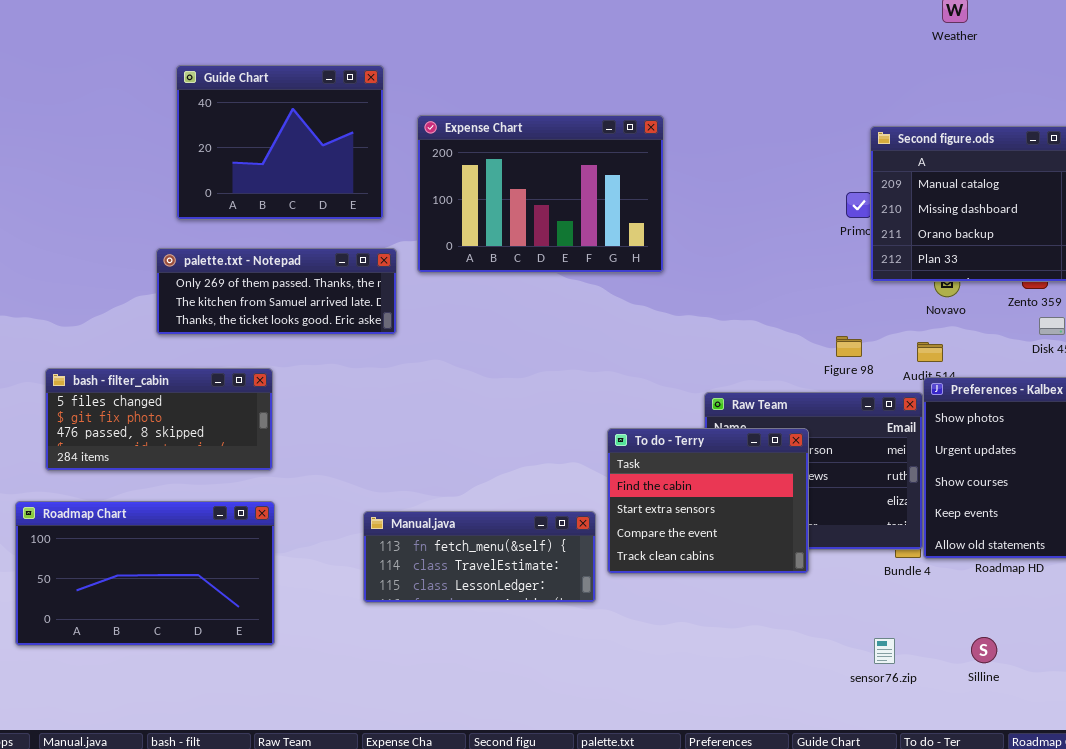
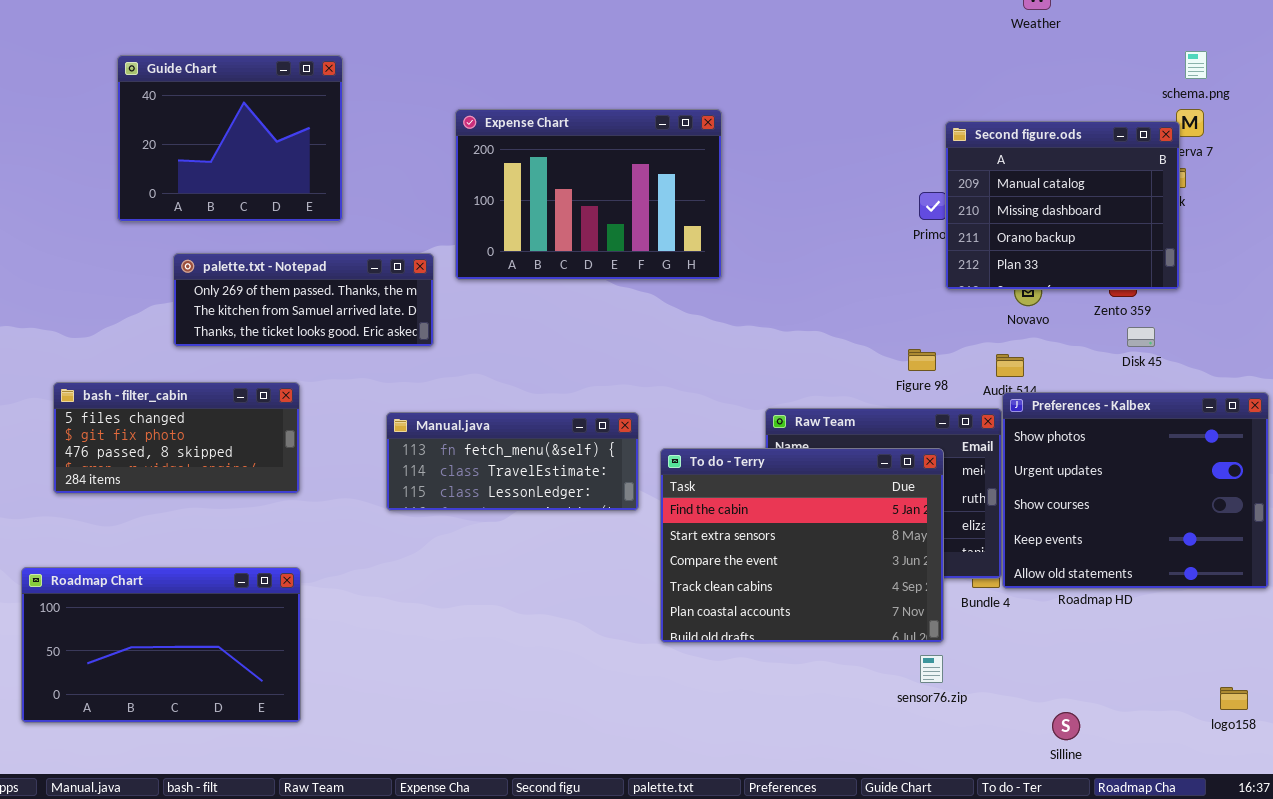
Guide Chart: [176,65,384,220] -> [117,55,343,222], moved
To do - Terry: [607,428,809,574] -> [660,448,944,643], resized
Roadmap Chart: [15,501,275,646] -> [21,567,301,723], moved
Manual.java: [363,511,596,603] -> [386,412,639,511], moved
Silline: [971,637,997,663] -> [1052,712,1080,740], moved
sensor76.zip: [874,638,895,664] -> [920,655,943,683], moved

